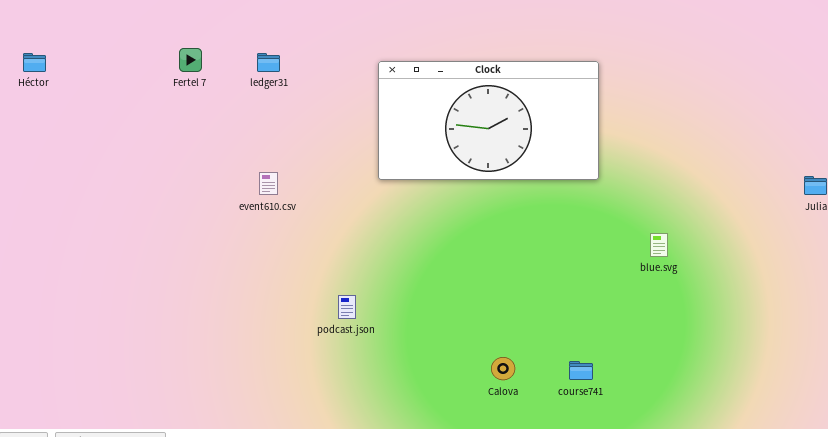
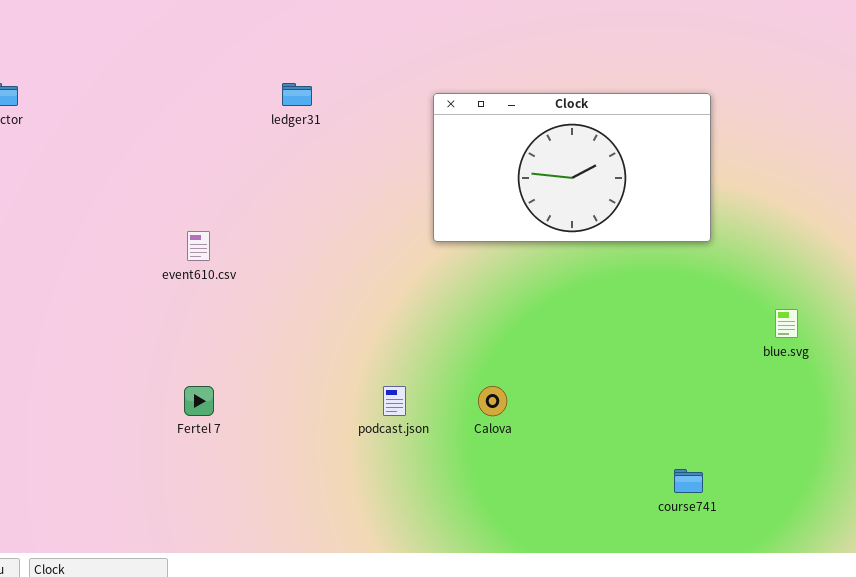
Fertel 7: [179,48,202,72] -> [184,386,214,416], moved
event610.csv: [259,172,278,195] -> [187,231,210,261], moved
Calova: [491,357,515,380] -> [478,386,507,416], moved

